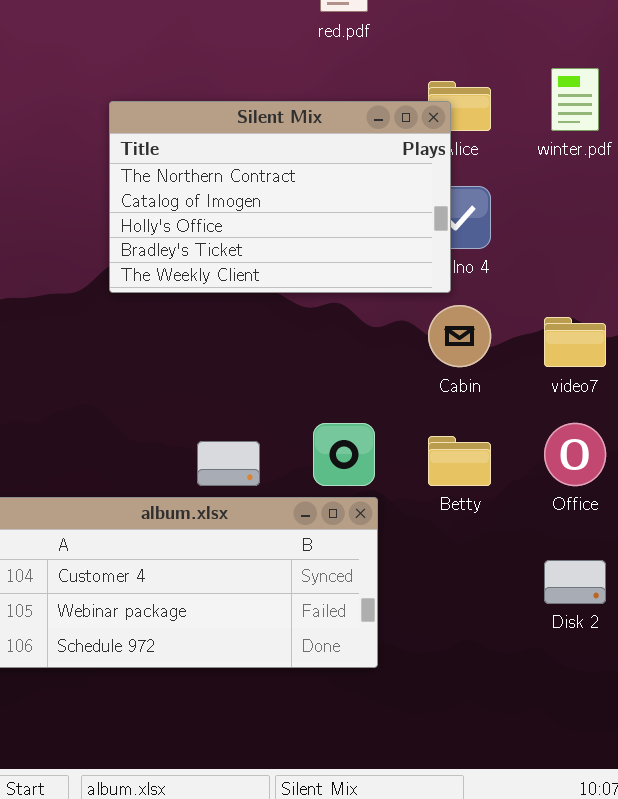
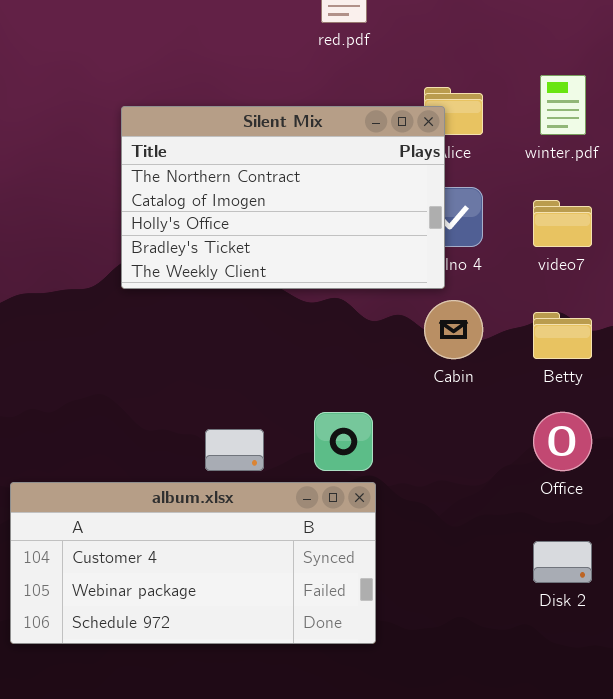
video7: [544,317,606,367] -> [533,200,592,247], moved
Betty: [428,436,491,486] -> [533,312,592,359], moved

